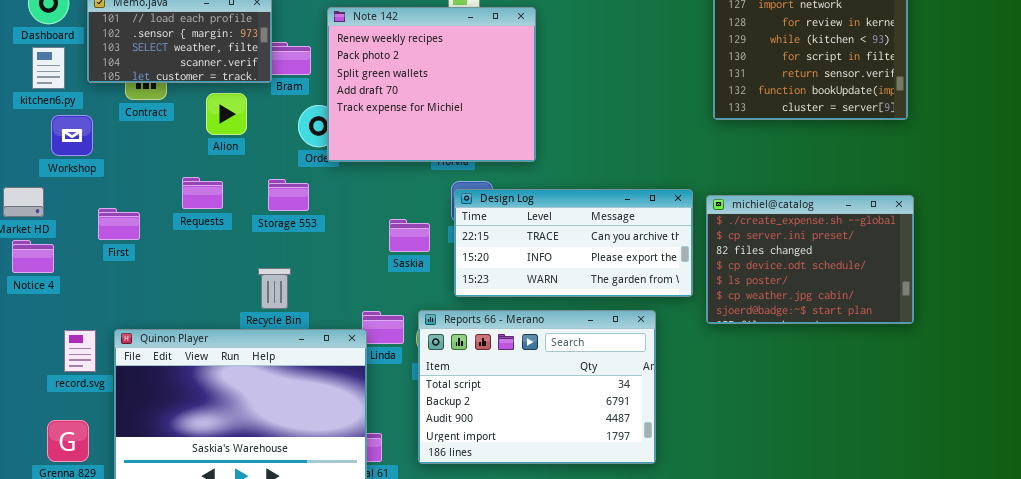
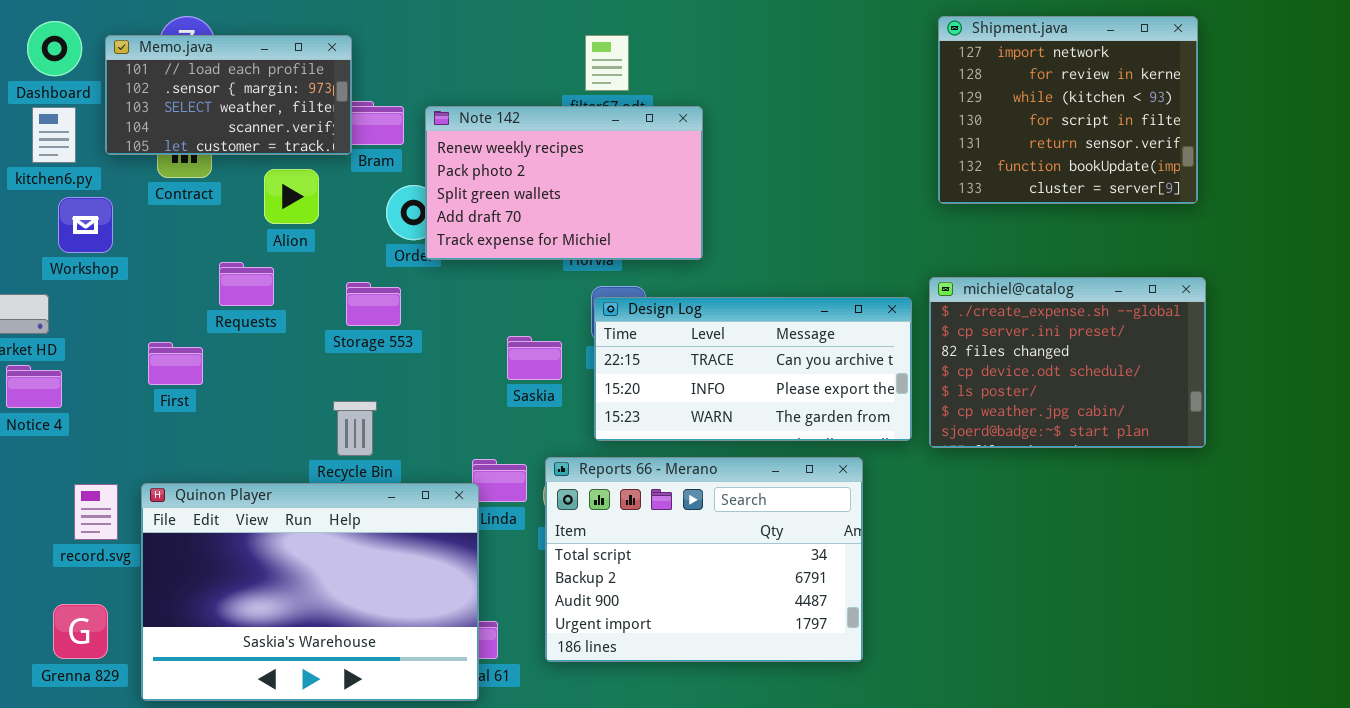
Note 142: [327,7,536,162] -> [425,106,703,260], resized
Requests: [182,177,223,209] -> [219,262,274,306], moved
michiel@catalog: [706,195,914,324] -> [929,277,1206,448], moved
First: [98,208,140,240] -> [148,342,203,385], moved

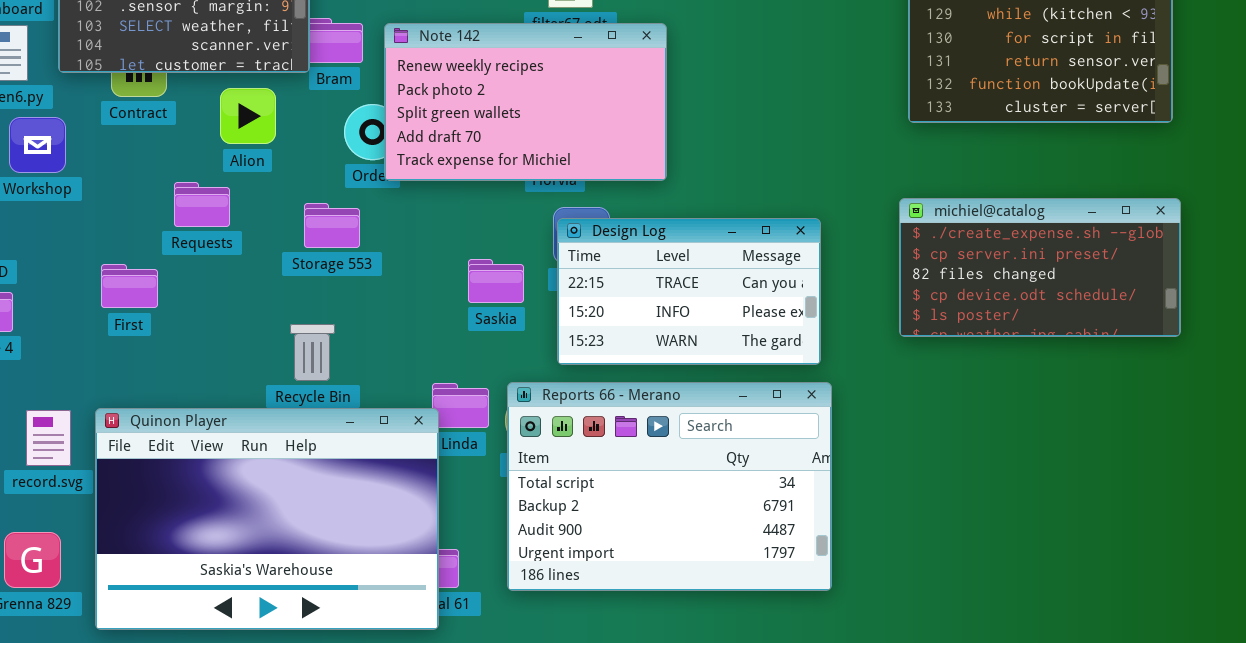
michiel@catalog: [929,277,1206,448] -> [899,198,1181,337], resized
Design Log: [594,297,912,441] -> [557,218,821,365], resized

